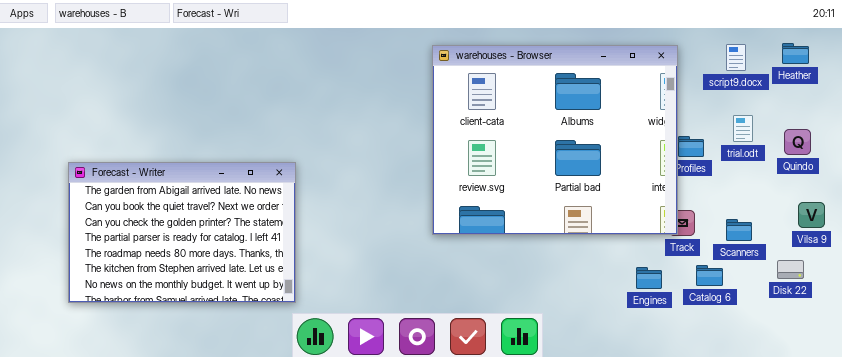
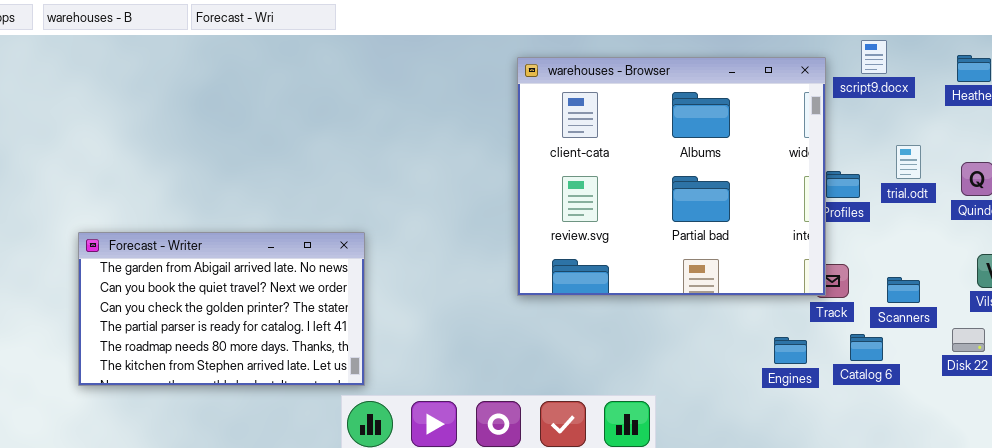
script9.docx: [726,44,746,71] -> [861,40,887,74], moved
Forecast - Writer: [68,162,296,303] -> [78,232,365,386], moved, resized

